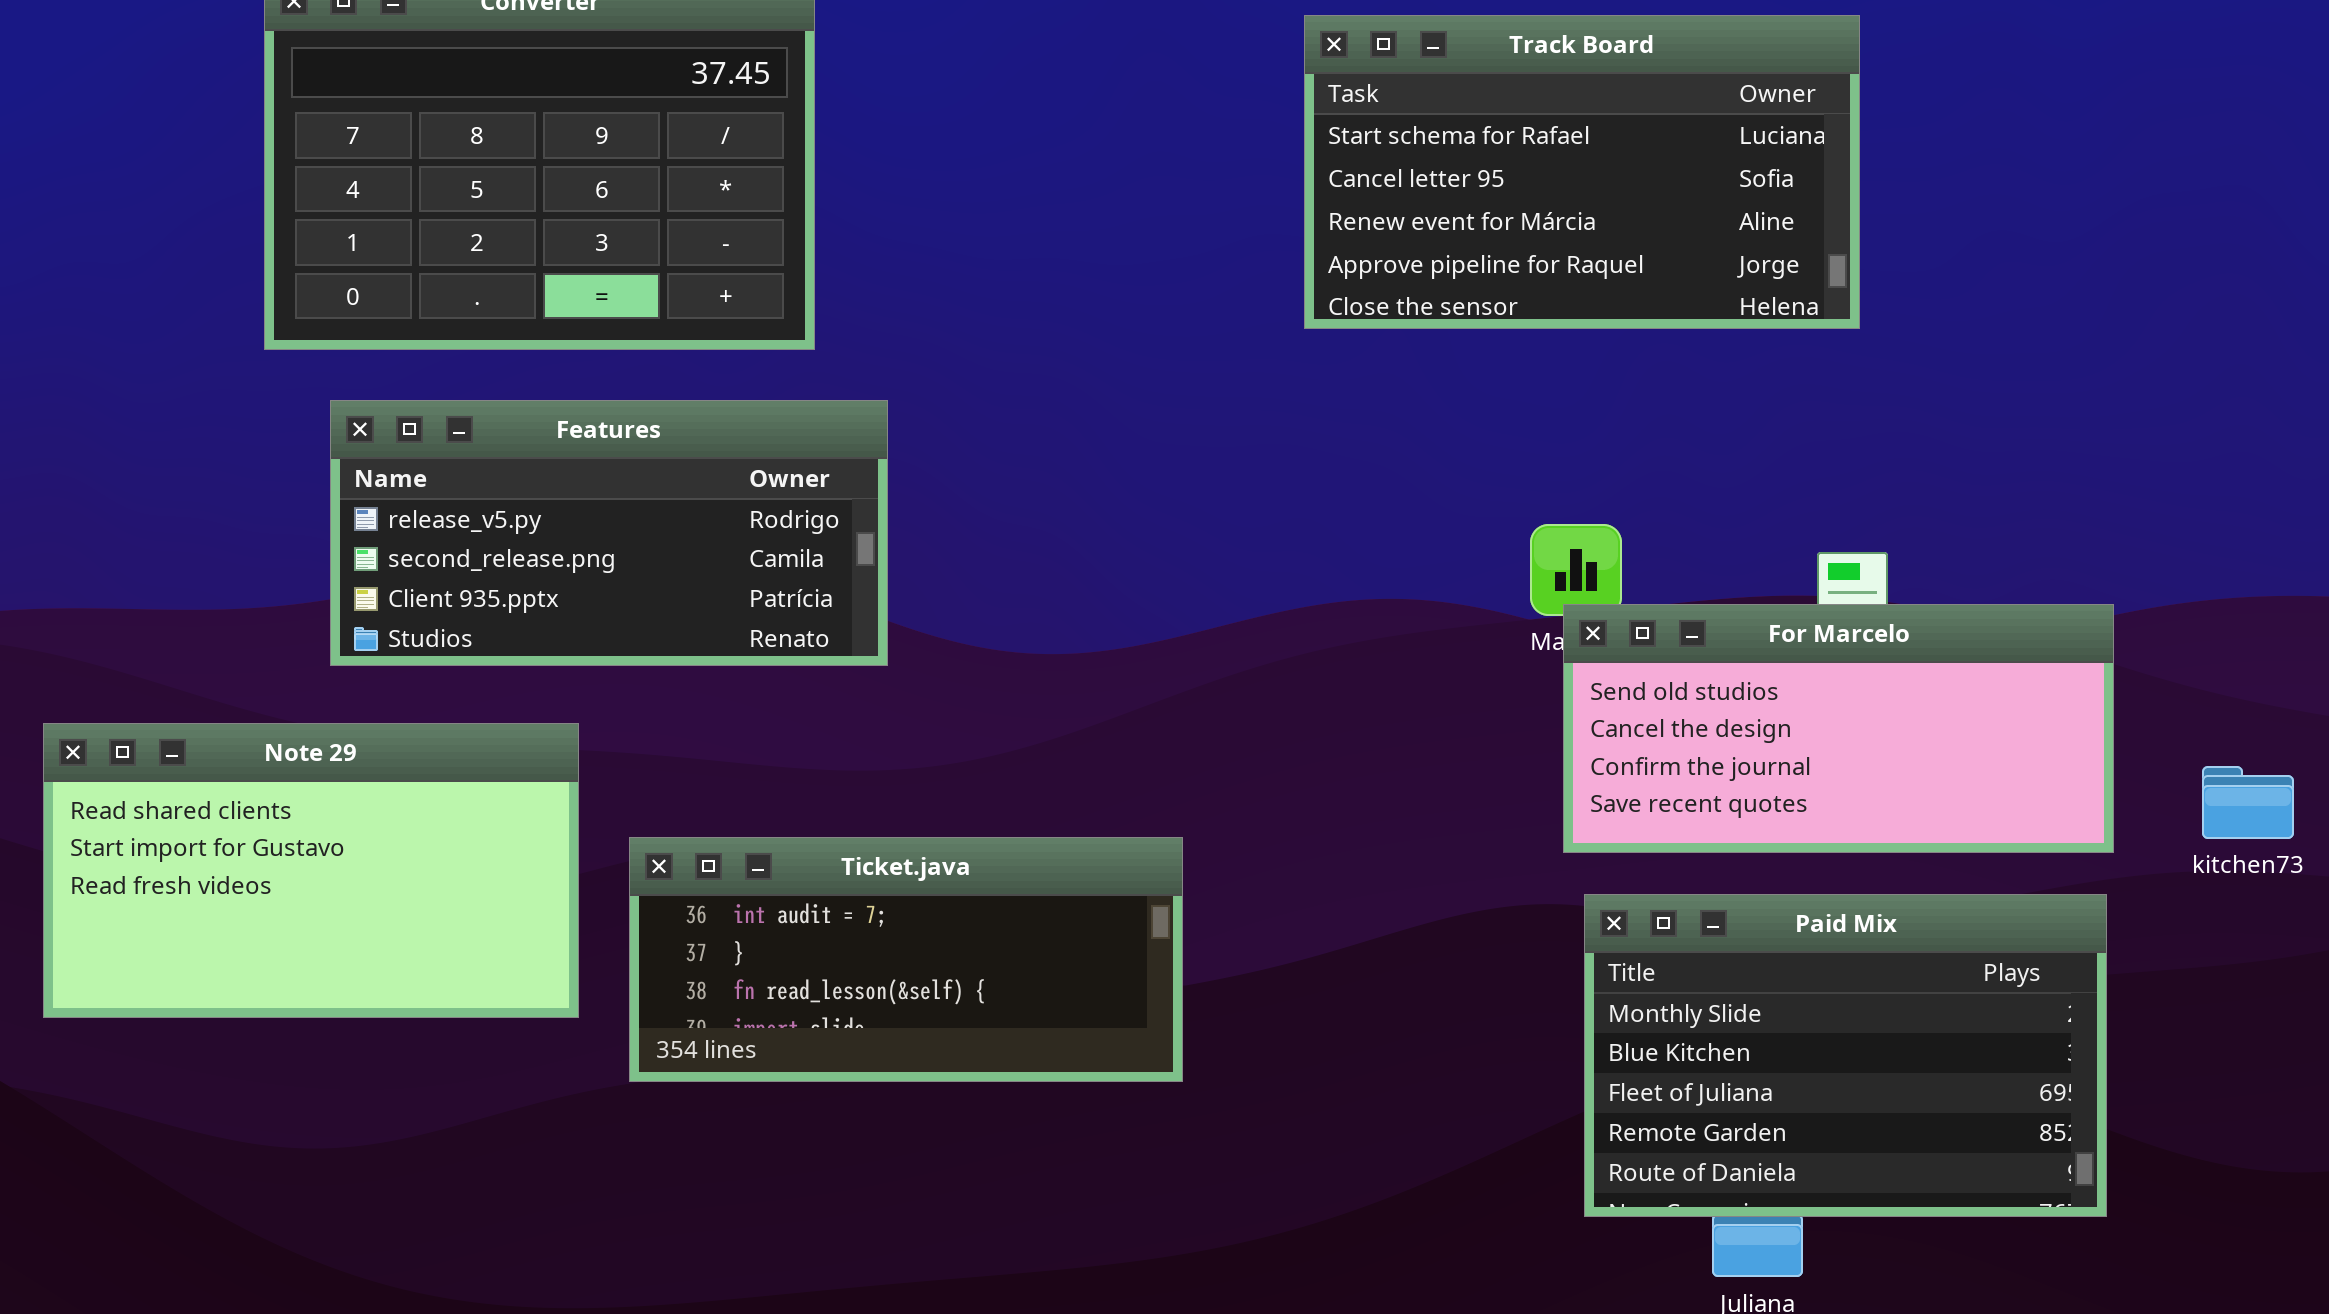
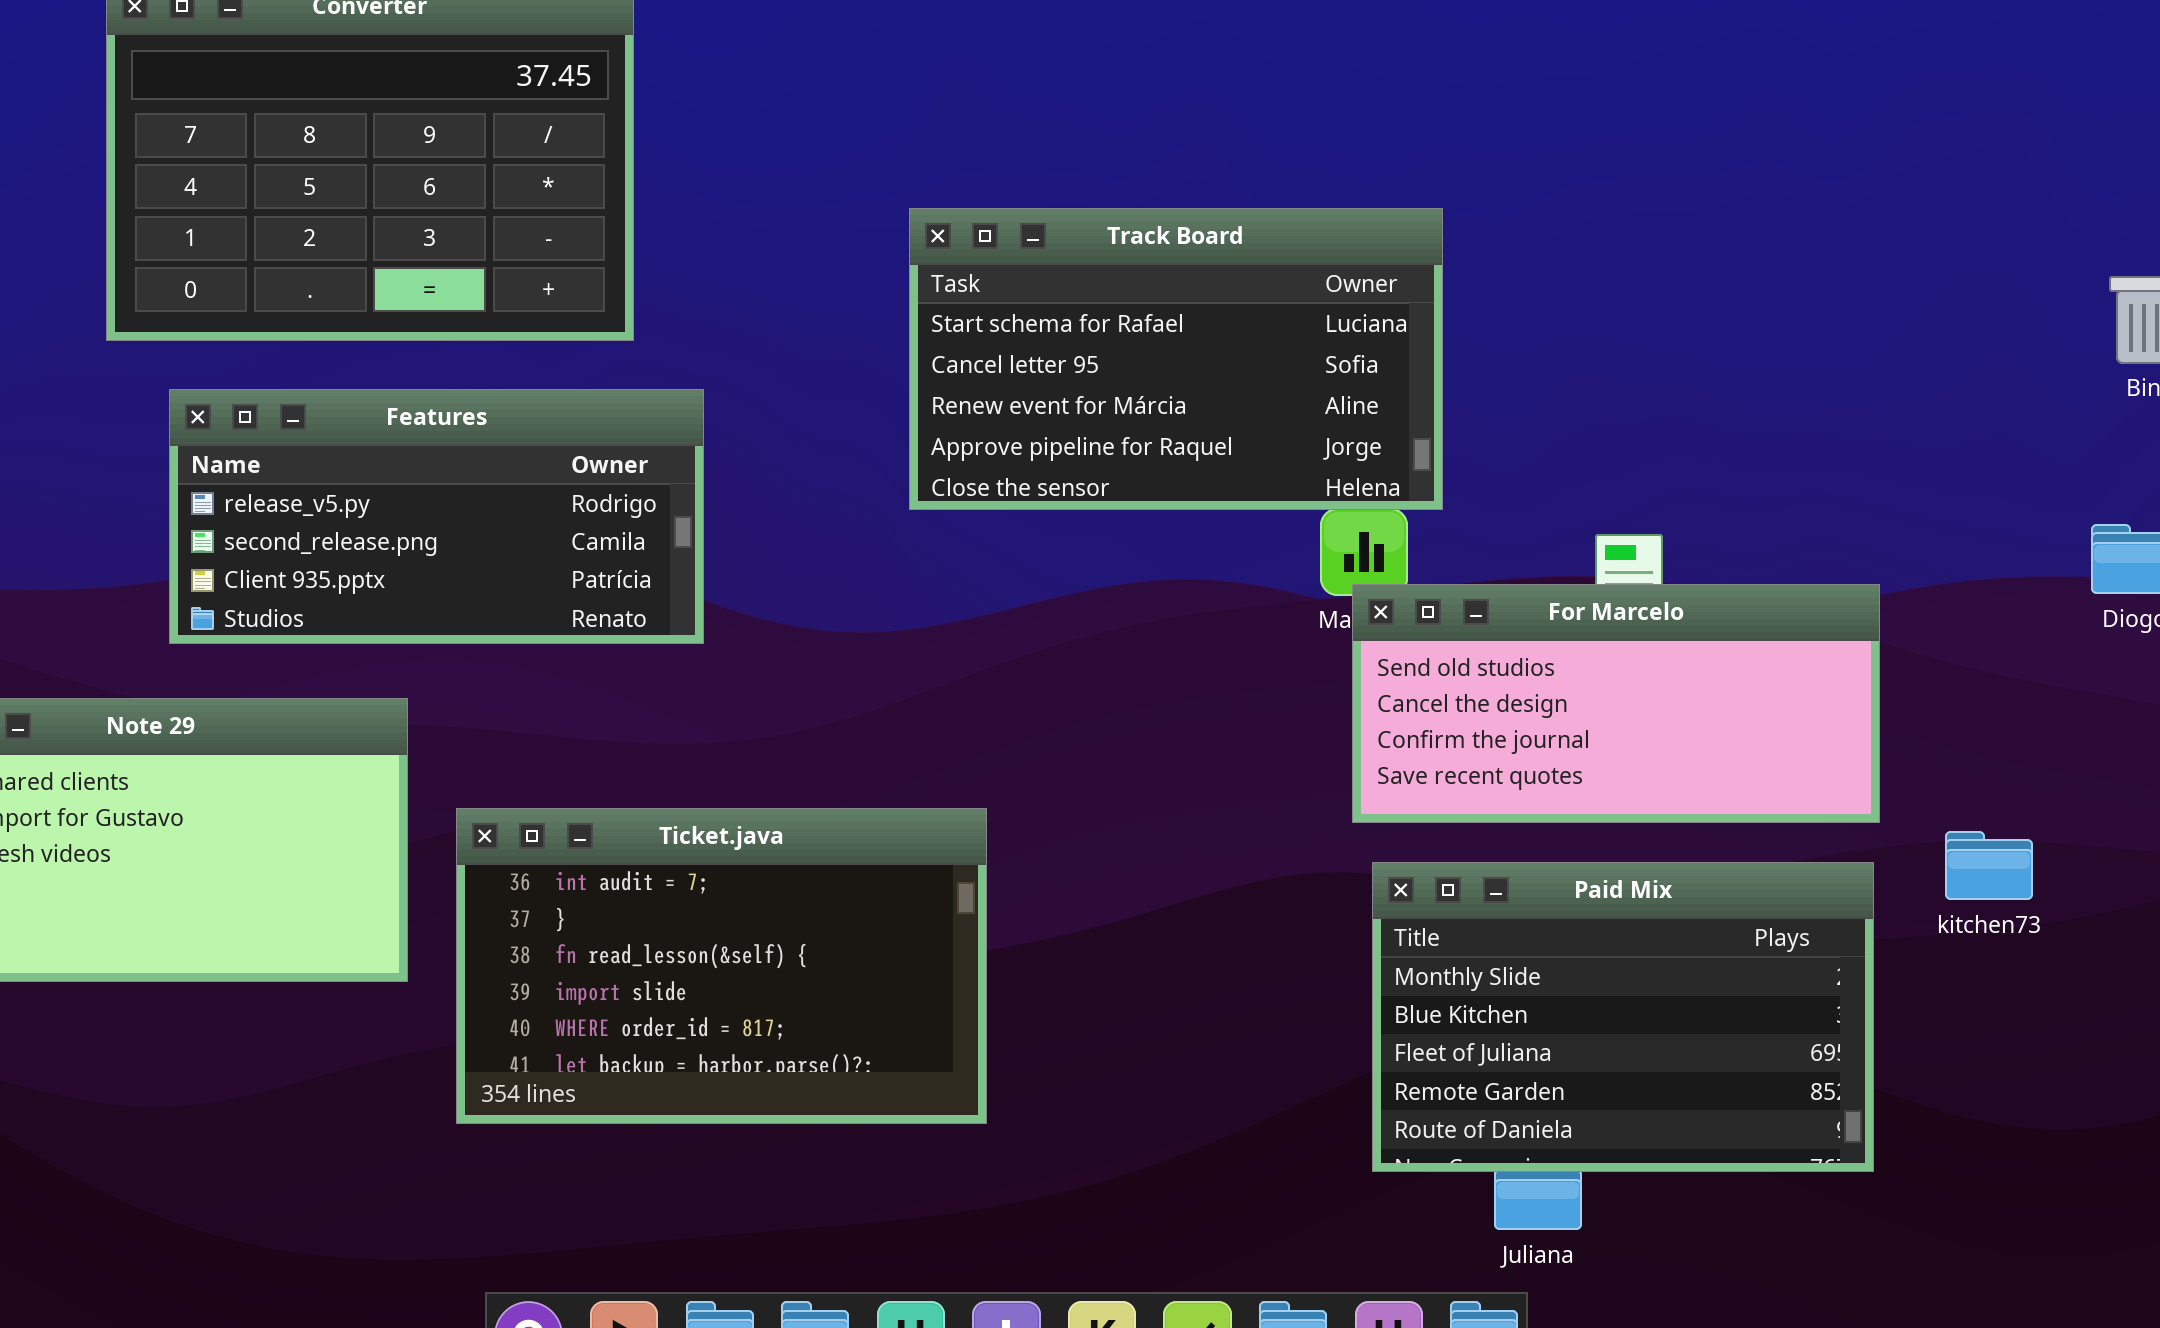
Track Board: [1304,15,1860,329] -> [909,208,1443,510], moved
kitchen73: [2202,766,2294,839] -> [1945,831,2033,900], moved
Ticket.java: [629,837,1183,1082] -> [456,808,987,1124], resized

